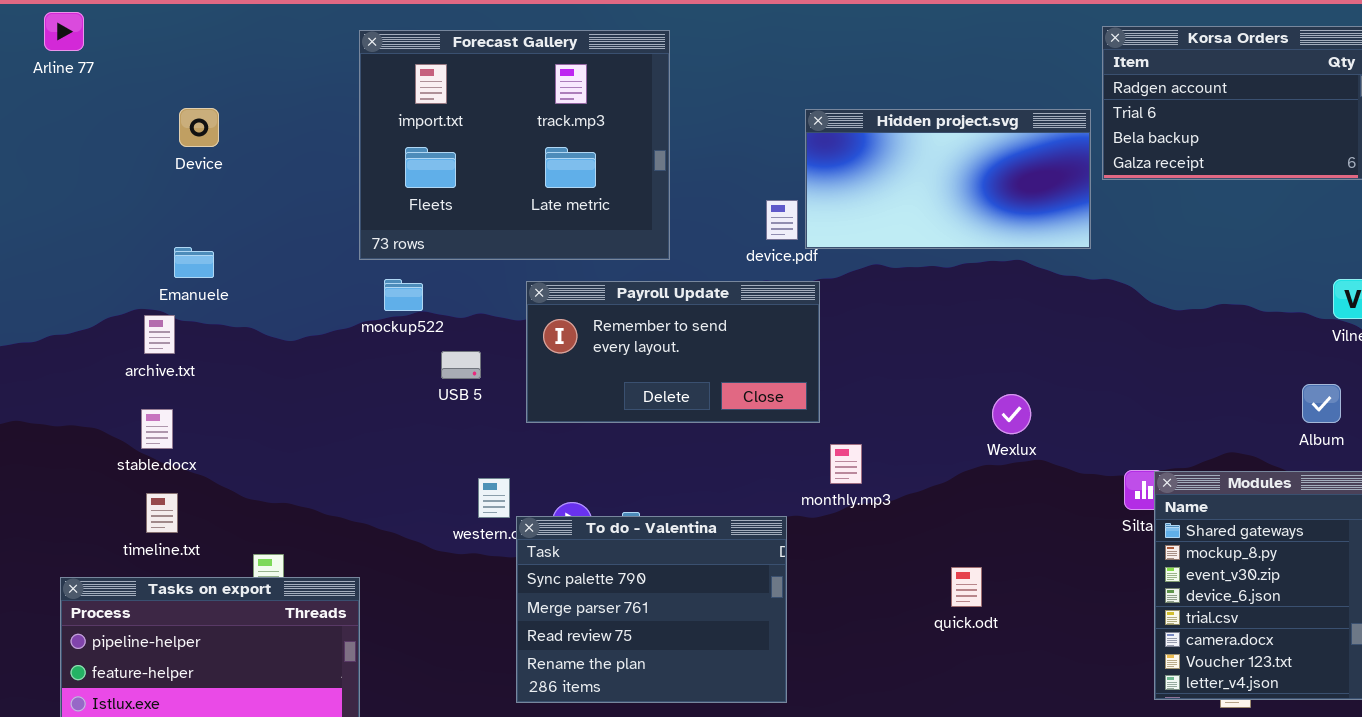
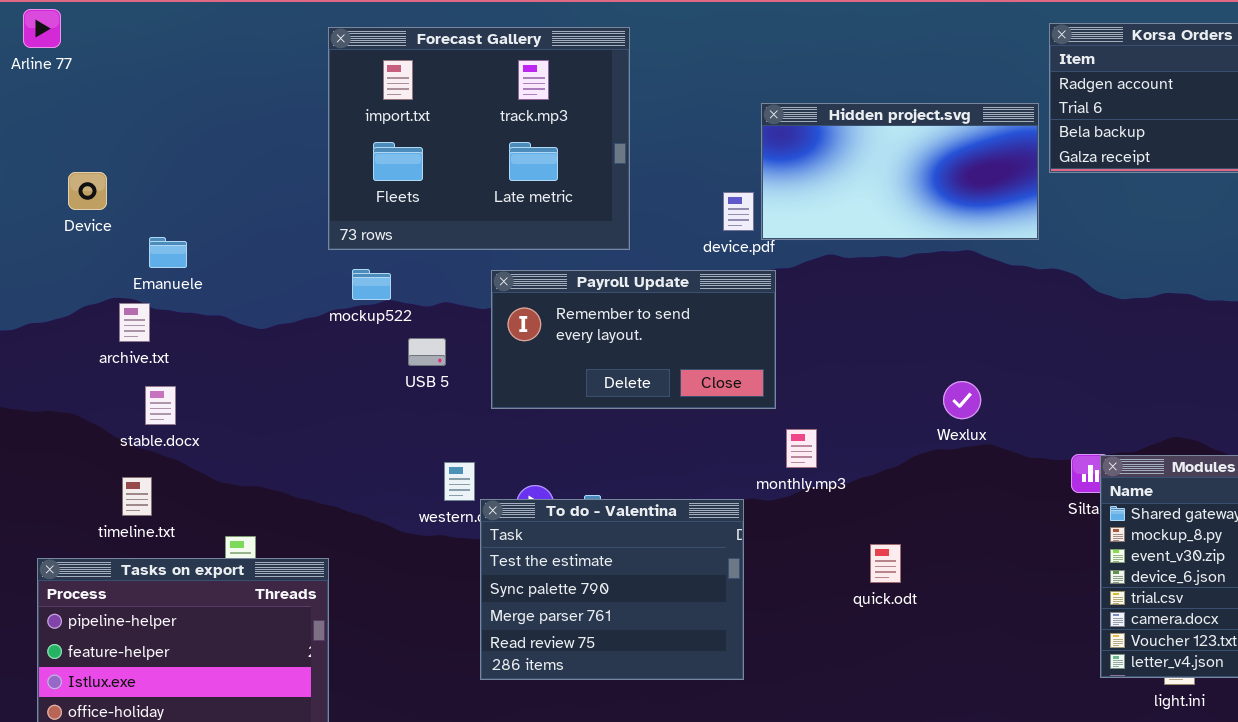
Device: [179,108,219,147] -> [68,172,107,210], moved
stable.docx: [141,409,173,449] -> [145,386,176,425], moved
To do - Valentina: [516,516,787,703] -> [480,499,744,680], scrolled up 1 row
quick.odt: [951,567,982,607] -> [870,544,901,583], moved

